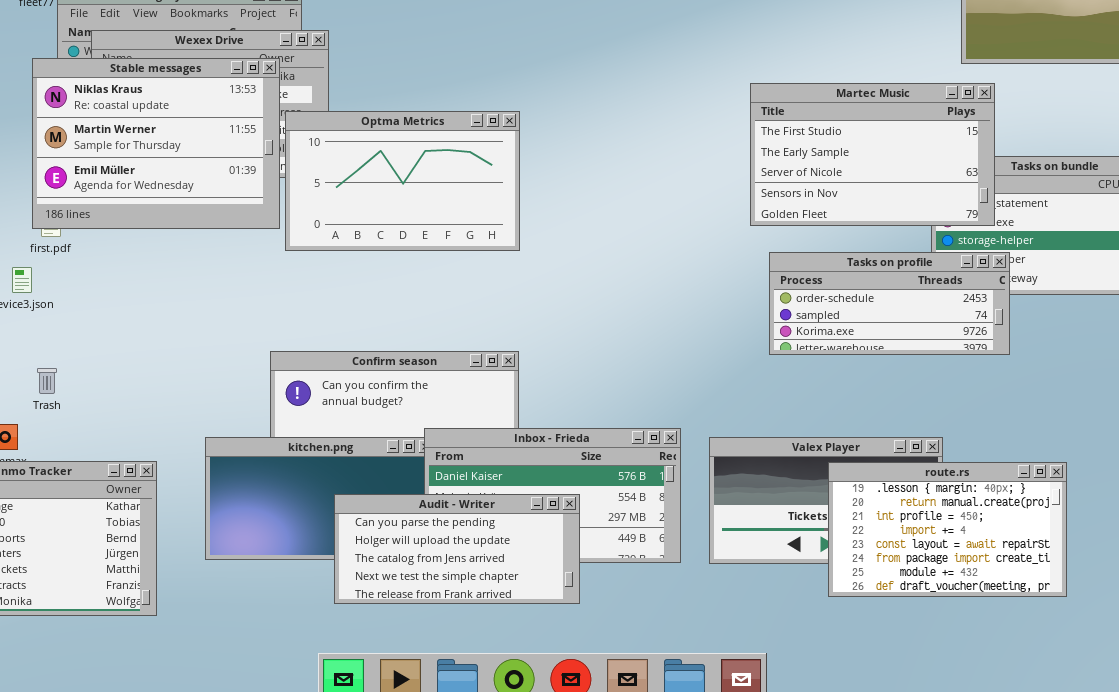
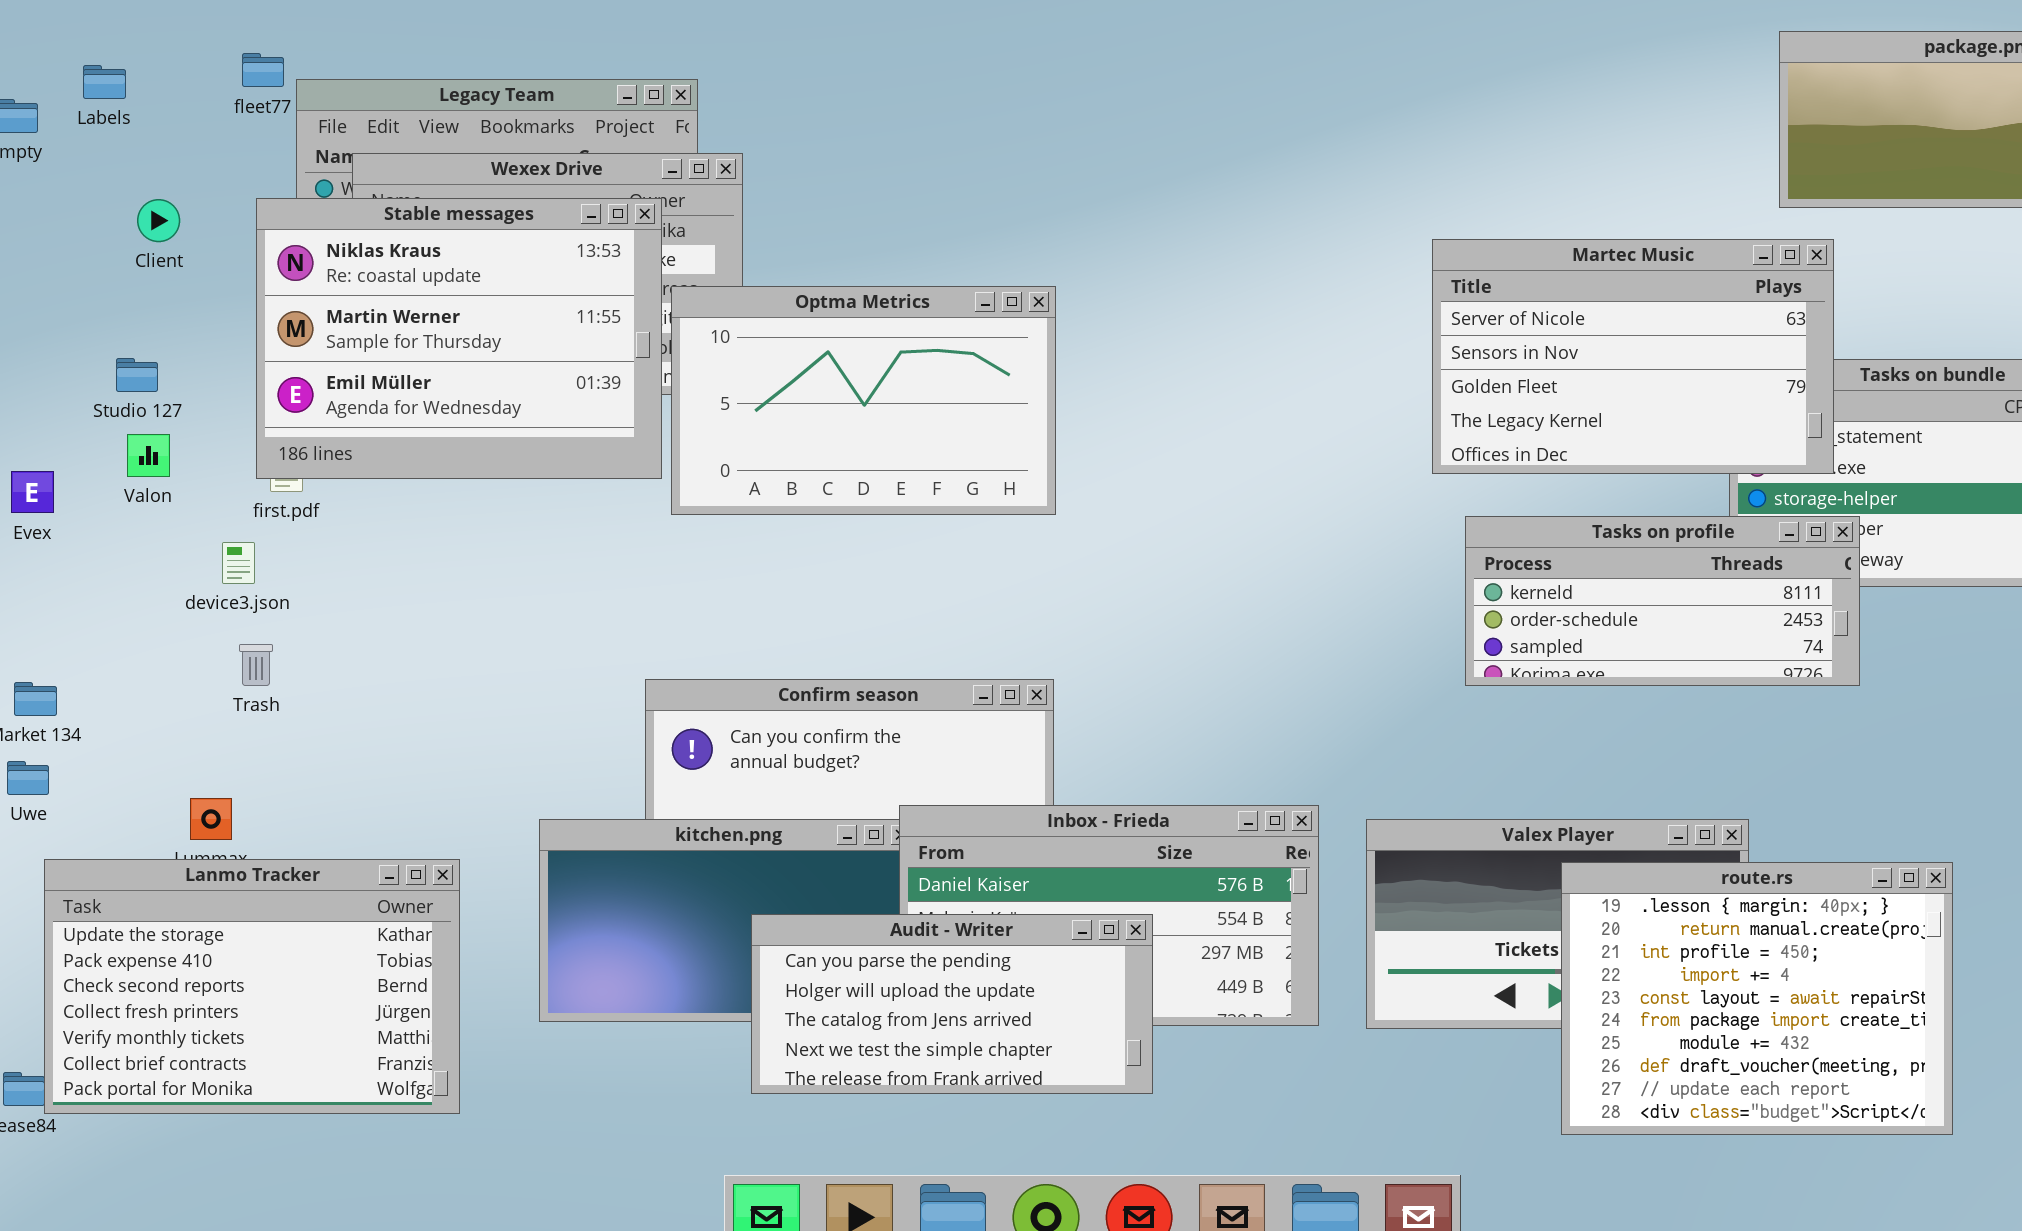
Martec Music: [750,83,995,226] -> [1432,239,1834,474], scrolled down 2 rows
Tasks on profile: [769,252,1010,355] -> [1465,516,1860,686], scrolled up 1 row
Trash: [37,368,57,394] -> [239,644,273,686], moved
route.rs: [828,462,1067,597] -> [1561,862,1953,1135], resized

